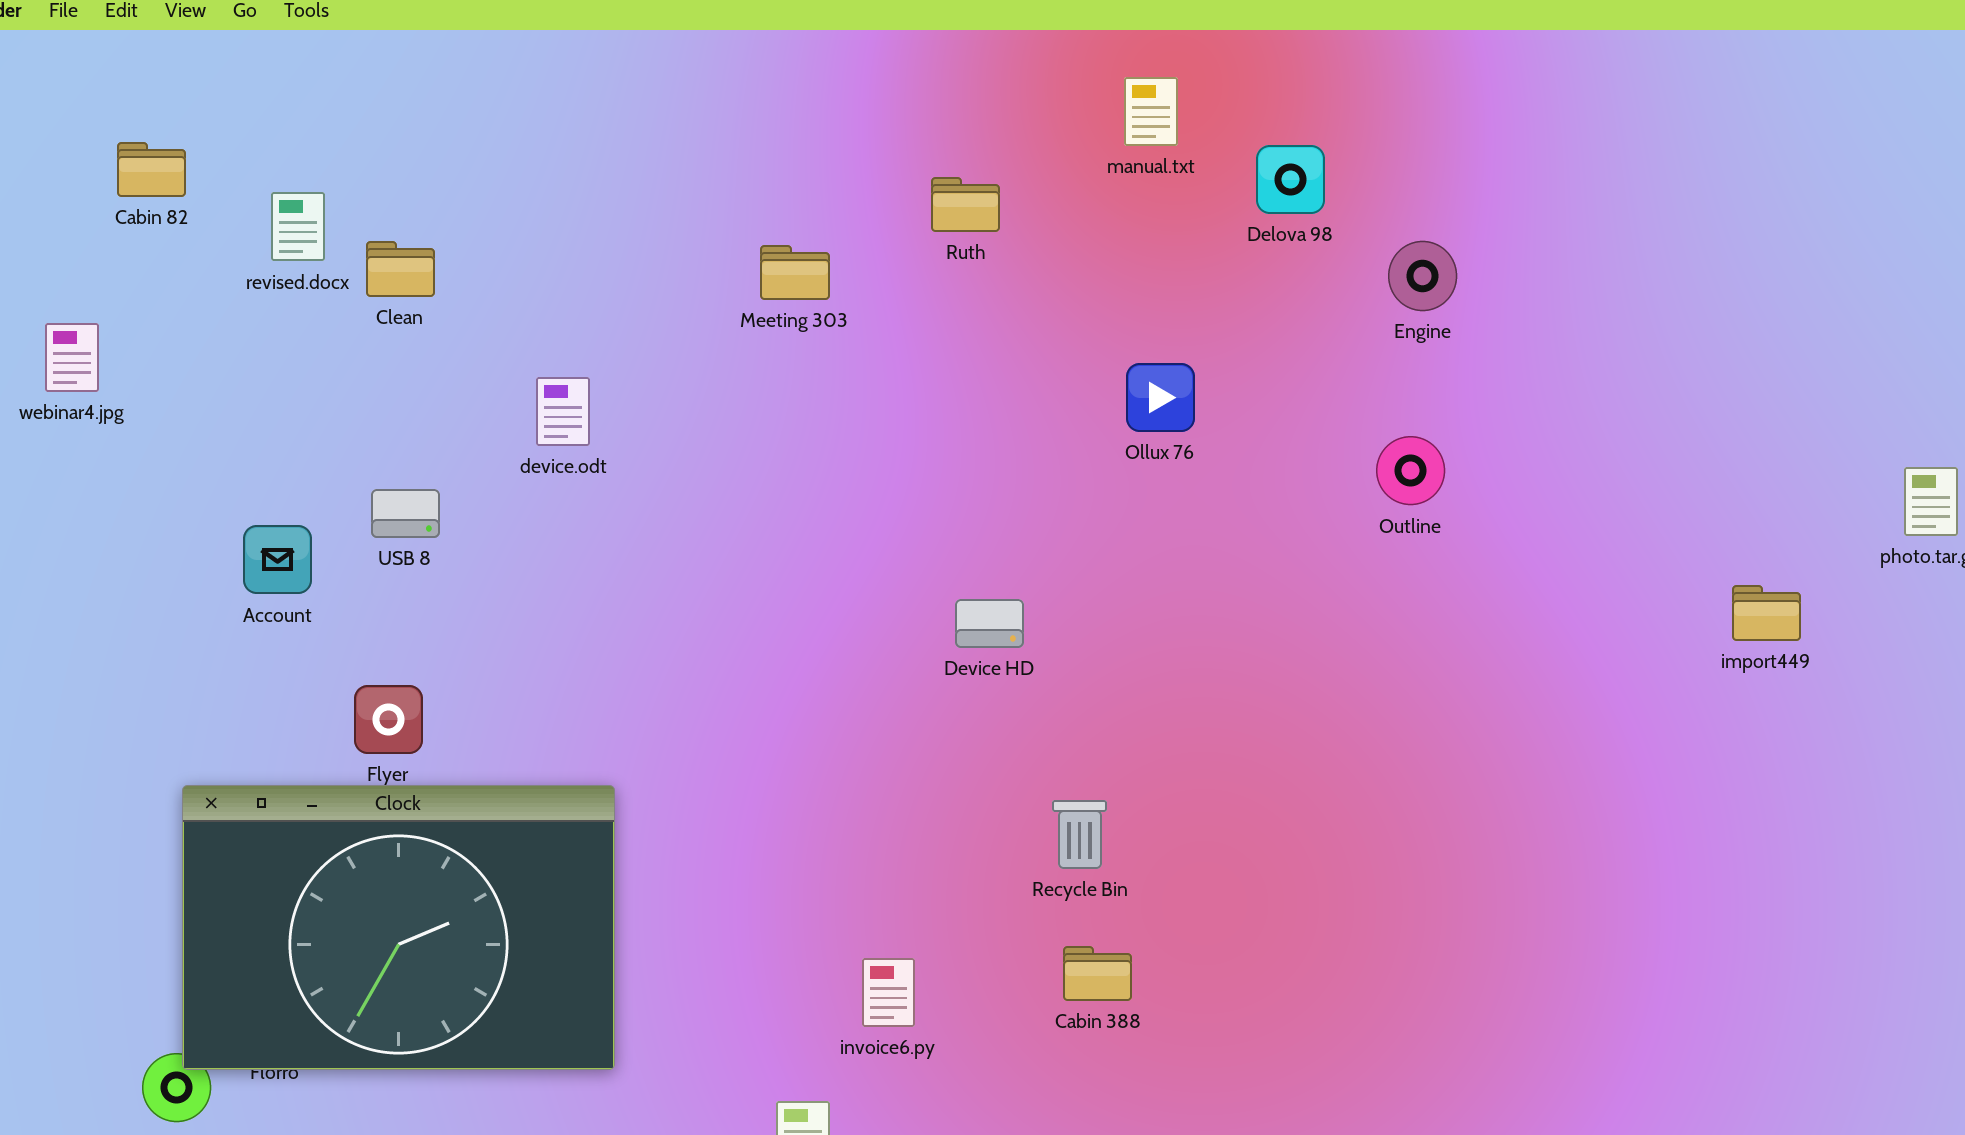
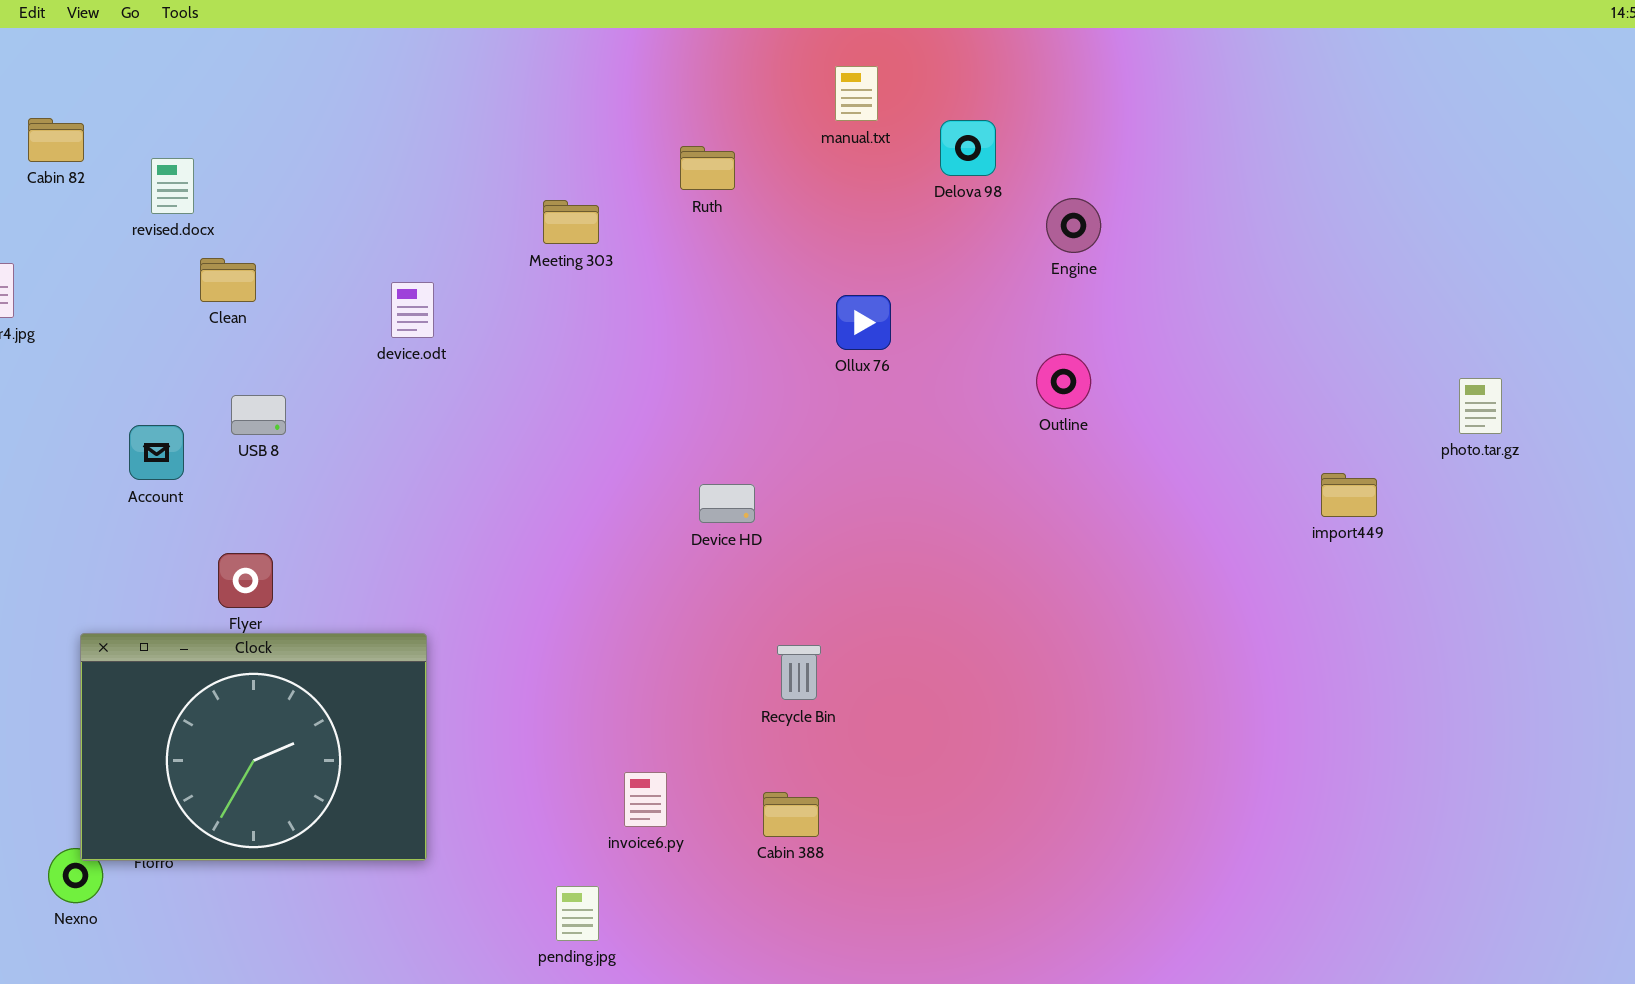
Clean: [366,241,435,297] -> [200,258,256,302], moved
device.odt: [536,377,590,446] -> [391,282,434,338], moved
Cabin 388: [1063,946,1132,1001] -> [763,792,819,837], moved

